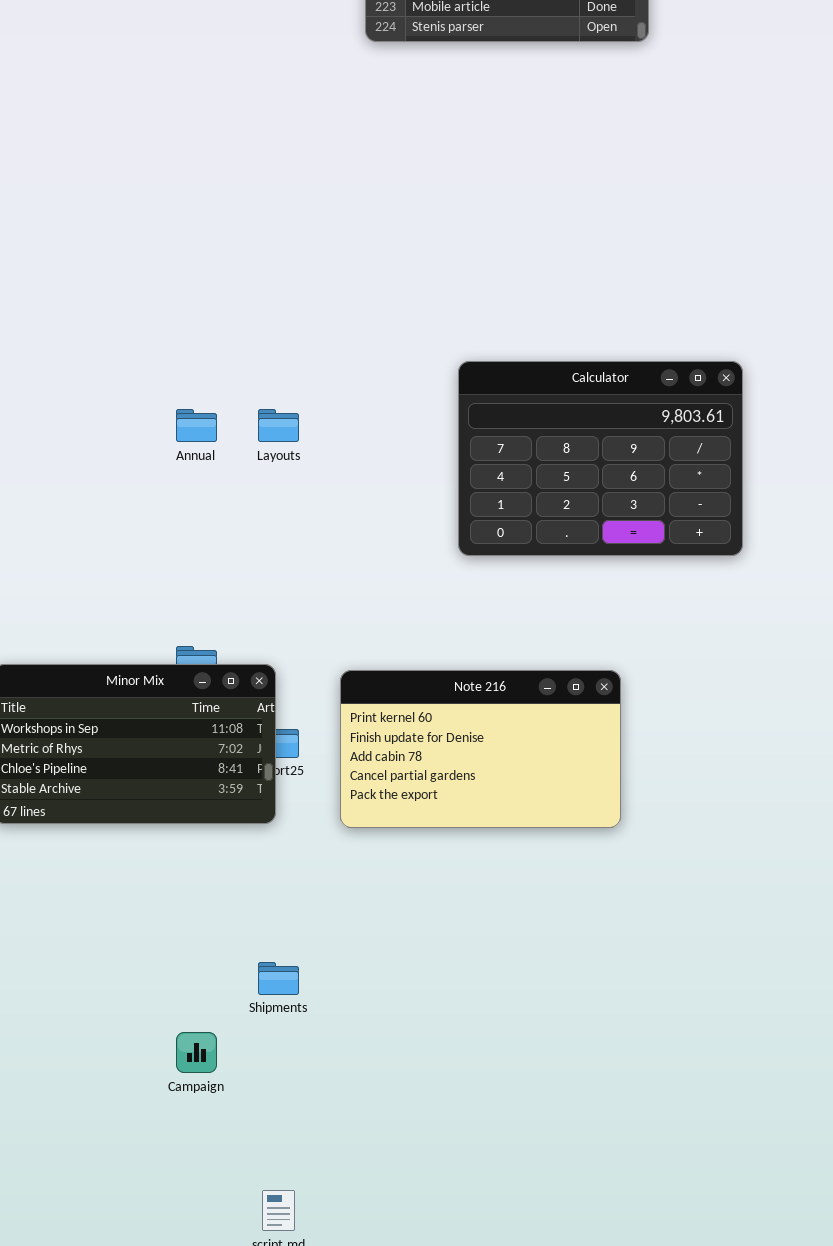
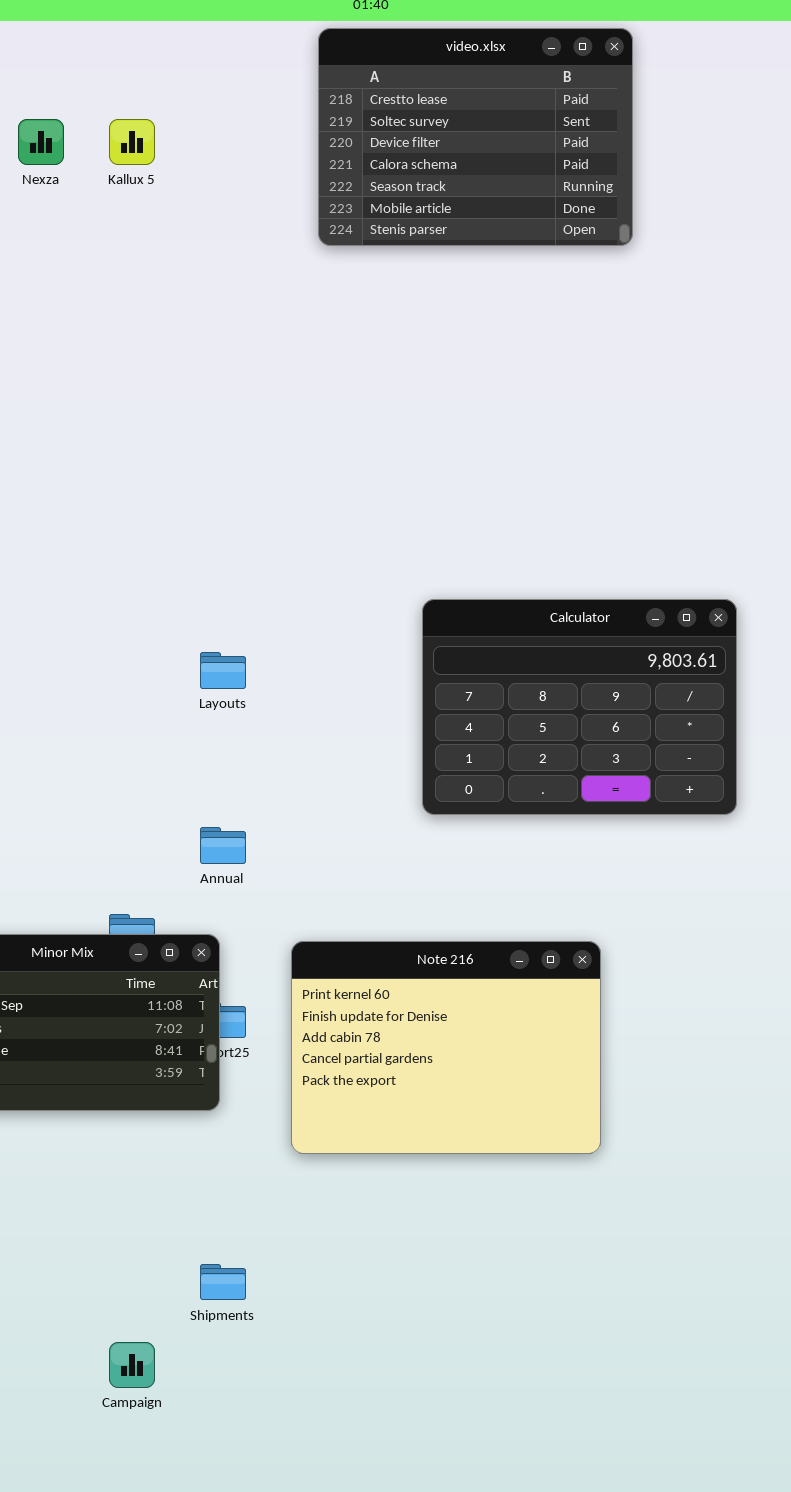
Annual: [176,409,217,442] -> [200,827,246,864], moved
Note 216: [340,670,621,828] -> [291,941,601,1154], resized

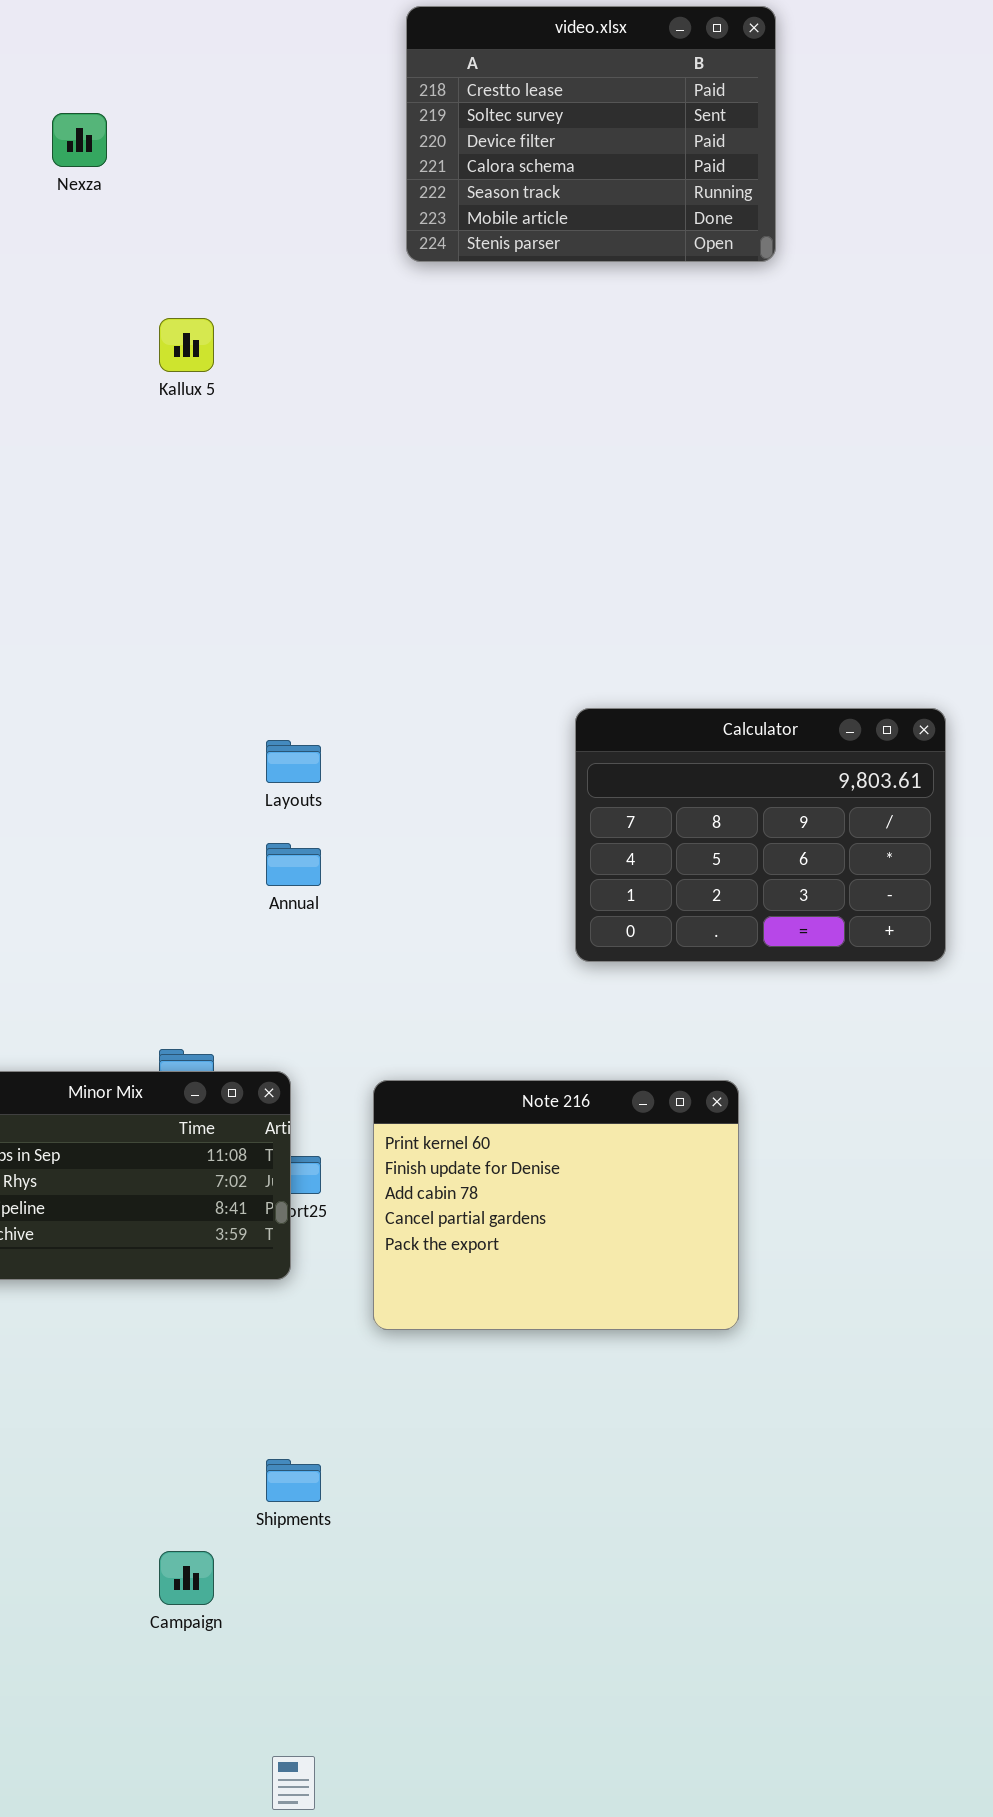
Kallux 5: [109,119,155,165] -> [159,318,214,372], moved
Calculator: [422,599,737,815] -> [575,708,946,962], moved
Annual: [200,827,246,864] -> [266,843,321,886], moved

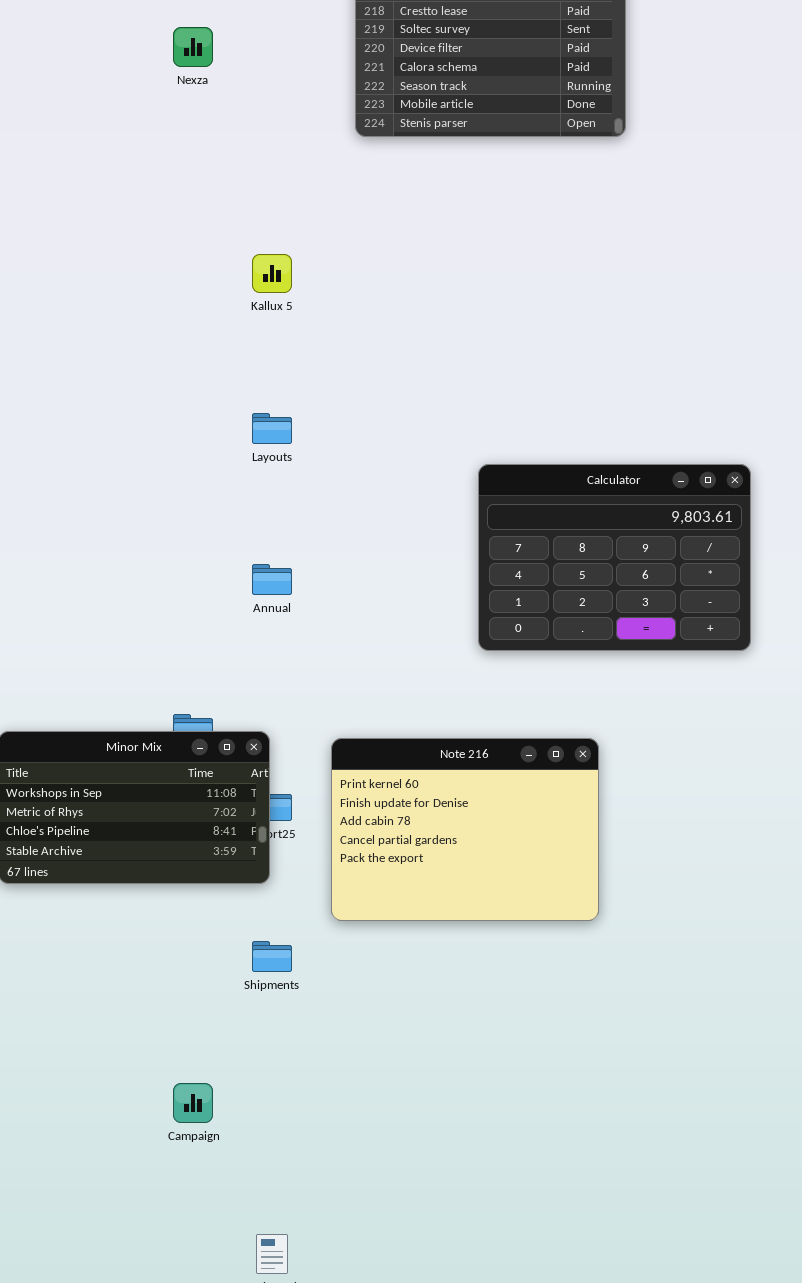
Nexza: [52,113,107,167] -> [173,27,213,67], moved
Kallux 5: [159,318,214,372] -> [252,254,292,293], moved
Layouts: [266,740,321,783] -> [252,413,292,444], moved
Shipments: [266,1459,321,1502] -> [252,941,292,972], moved

